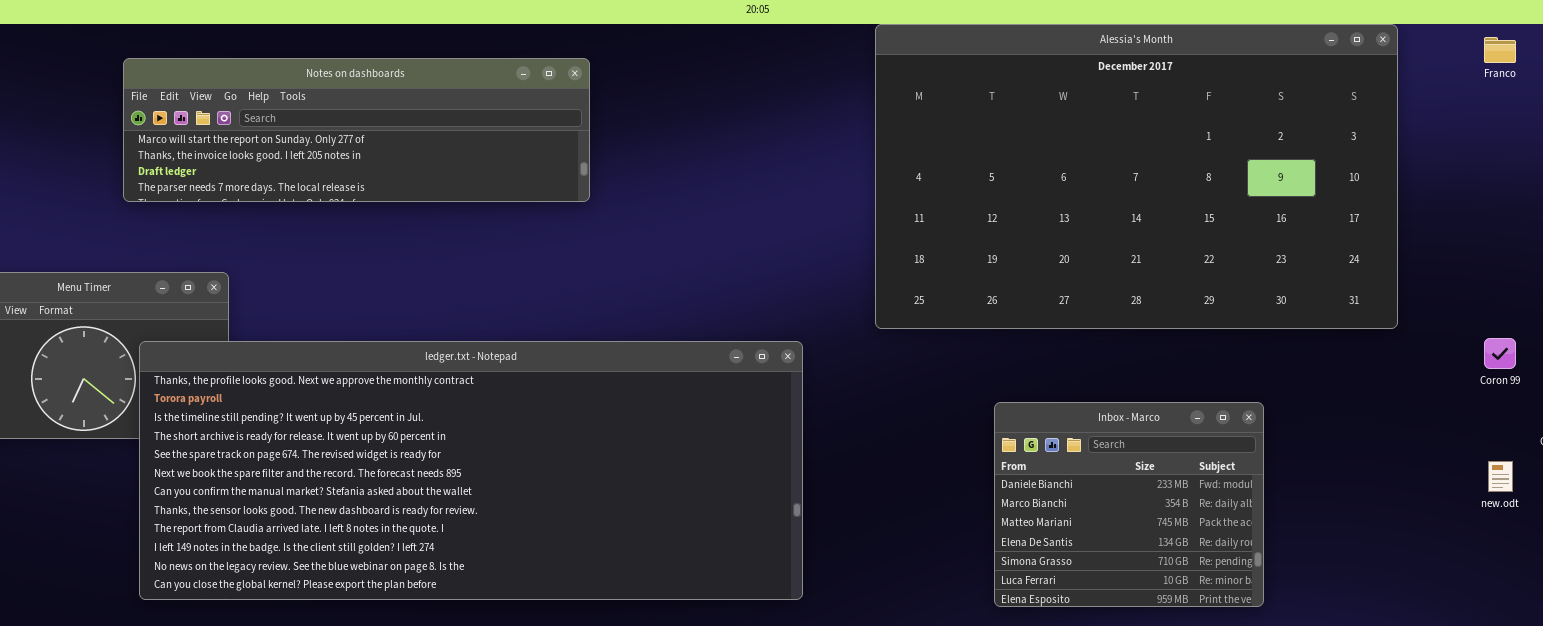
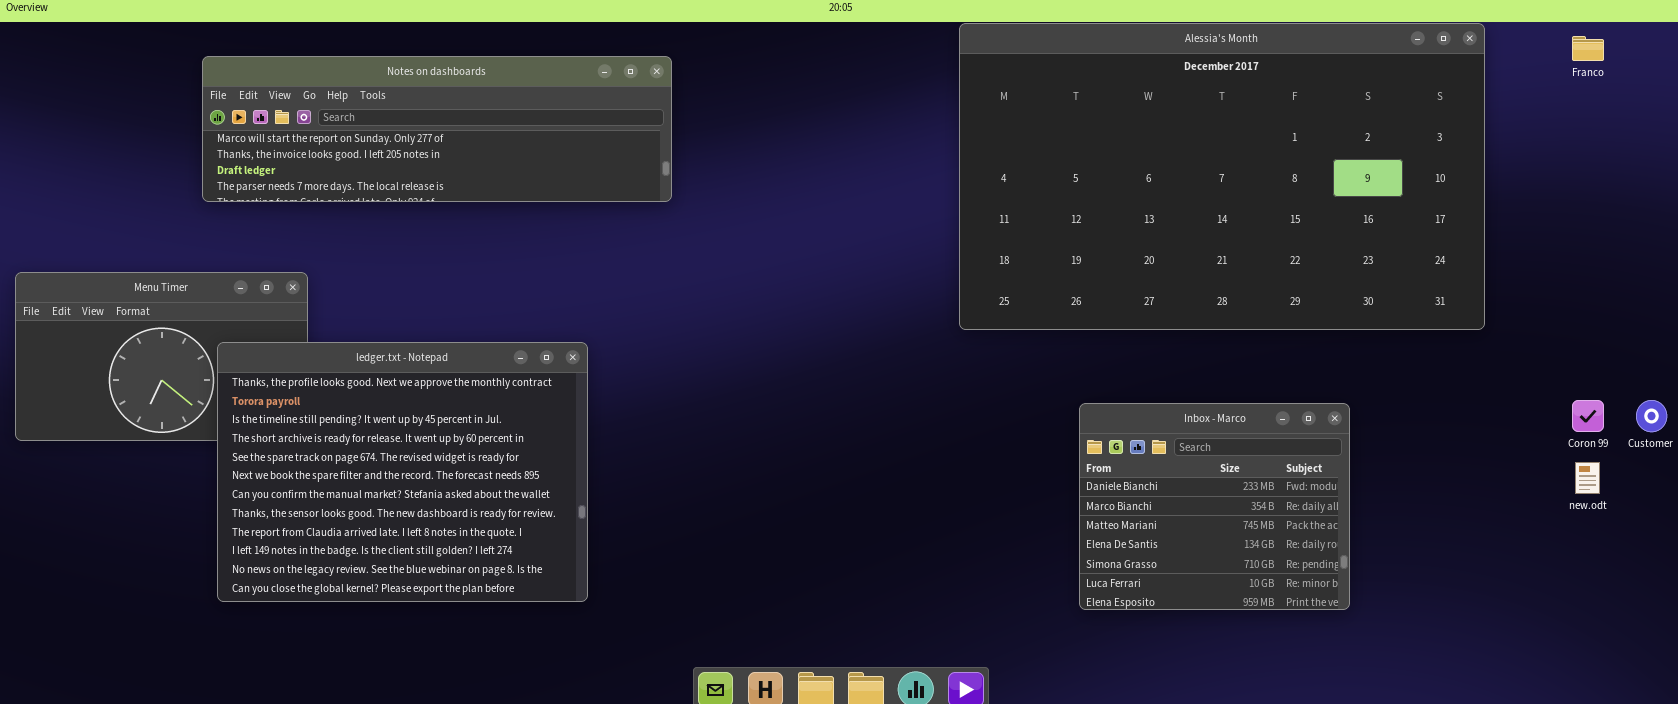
Coron 99: [1484,338,1516,369] -> [1572,400,1604,432], moved
ledger.txt - Notepad: [139,341,803,600] -> [217,342,588,602], resized

